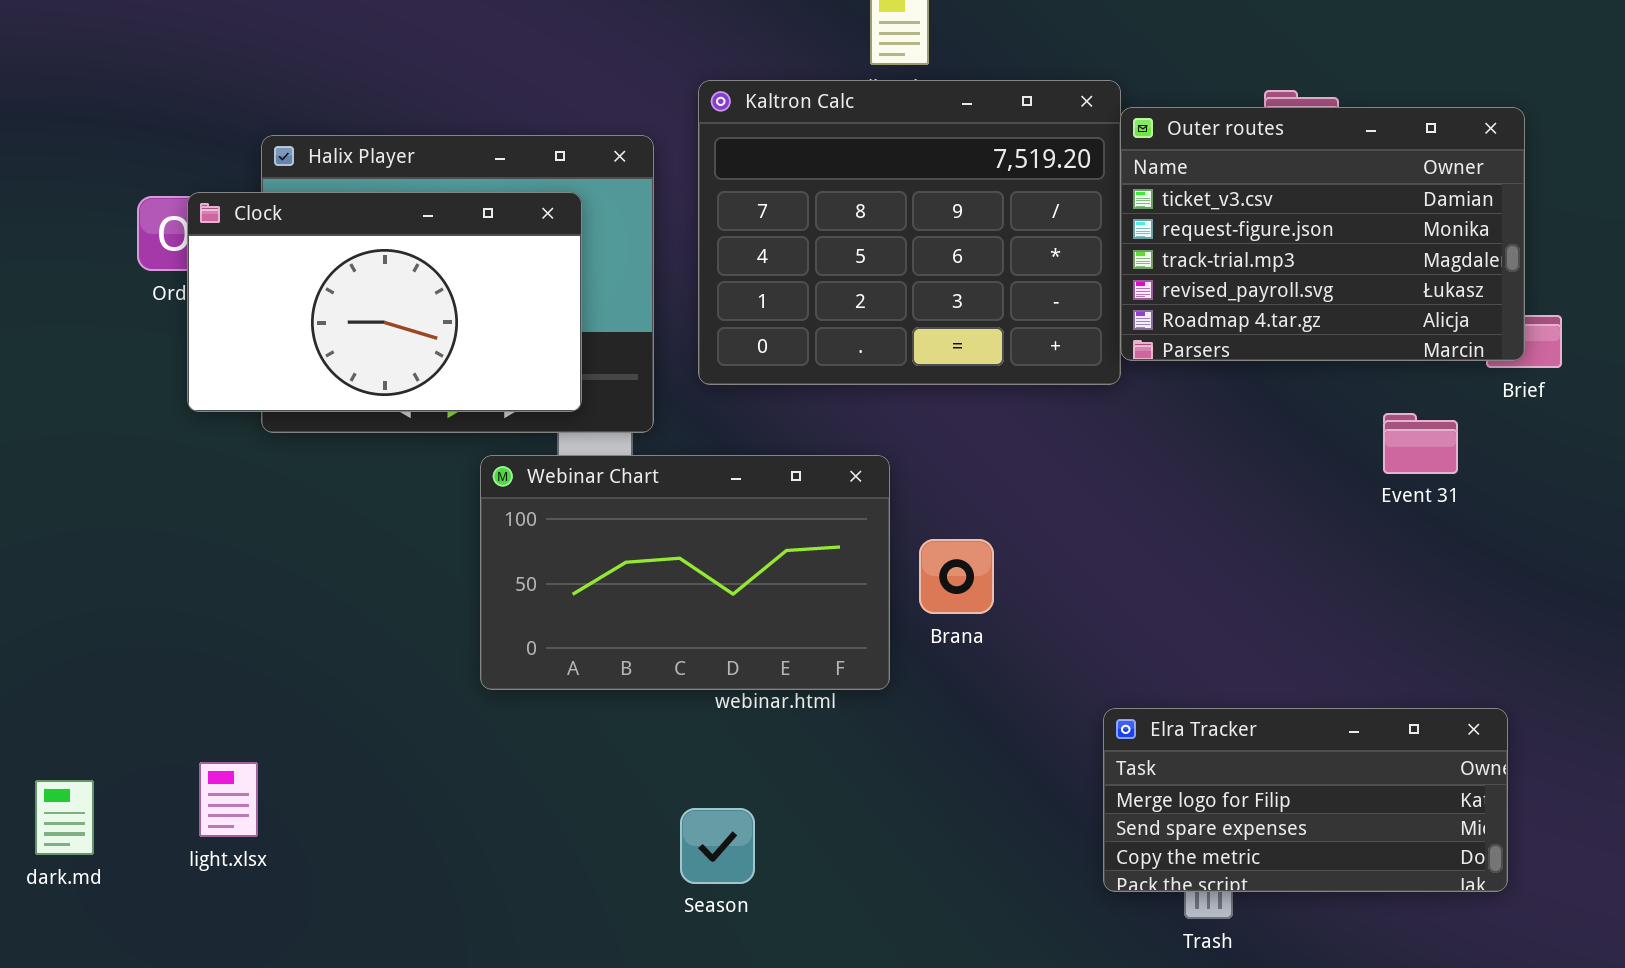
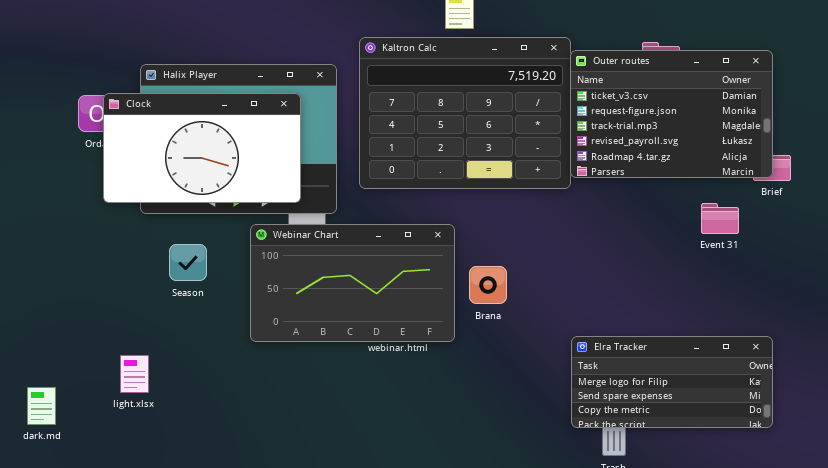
Elra Tracker: [1103,708,1508,892] -> [571,336,773,428], moved
light.xlsx: [199,762,258,837] -> [120,355,149,393], moved
Season: [680,808,755,884] -> [169,244,207,281], moved

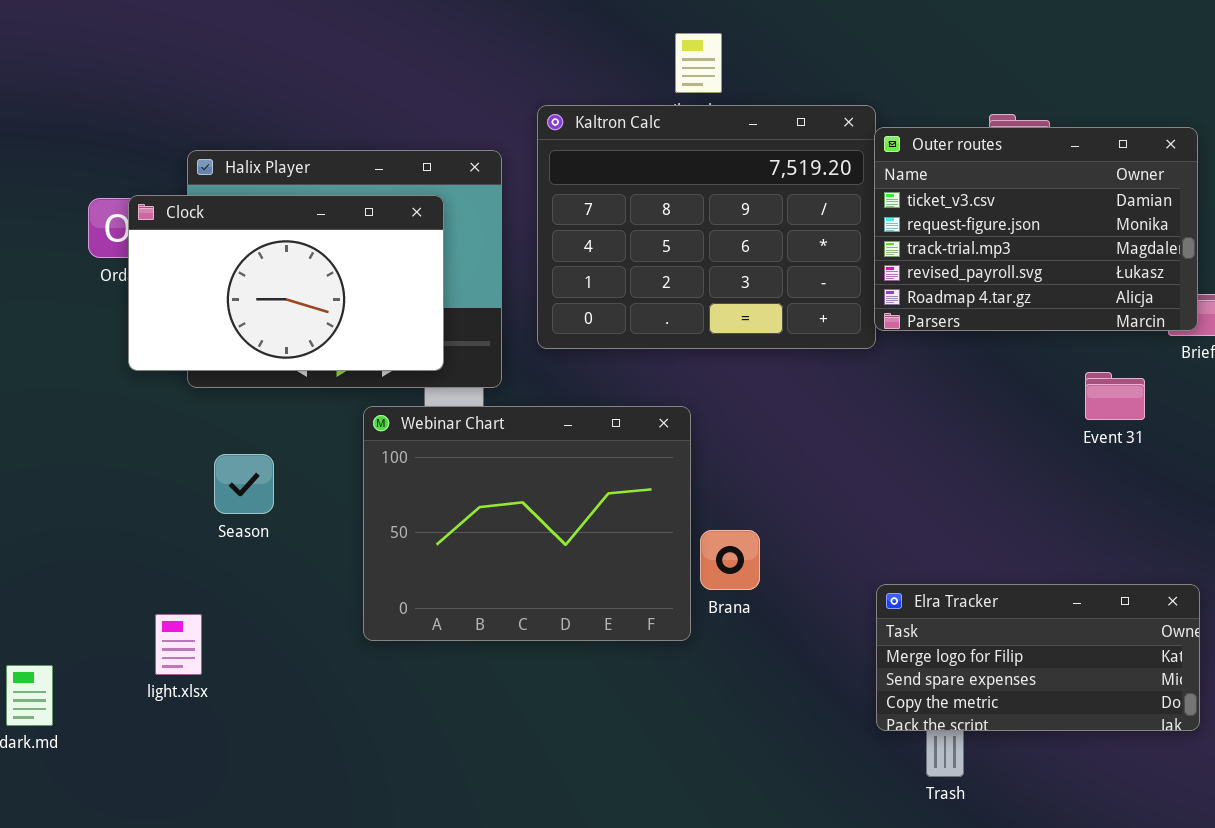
Webinar Chart: [250,224,455,342] -> [363,406,691,641], resized
Season: [169,244,207,281] -> [214,454,274,514], moved
Brana: [469,266,507,304] -> [700,530,760,590], moved

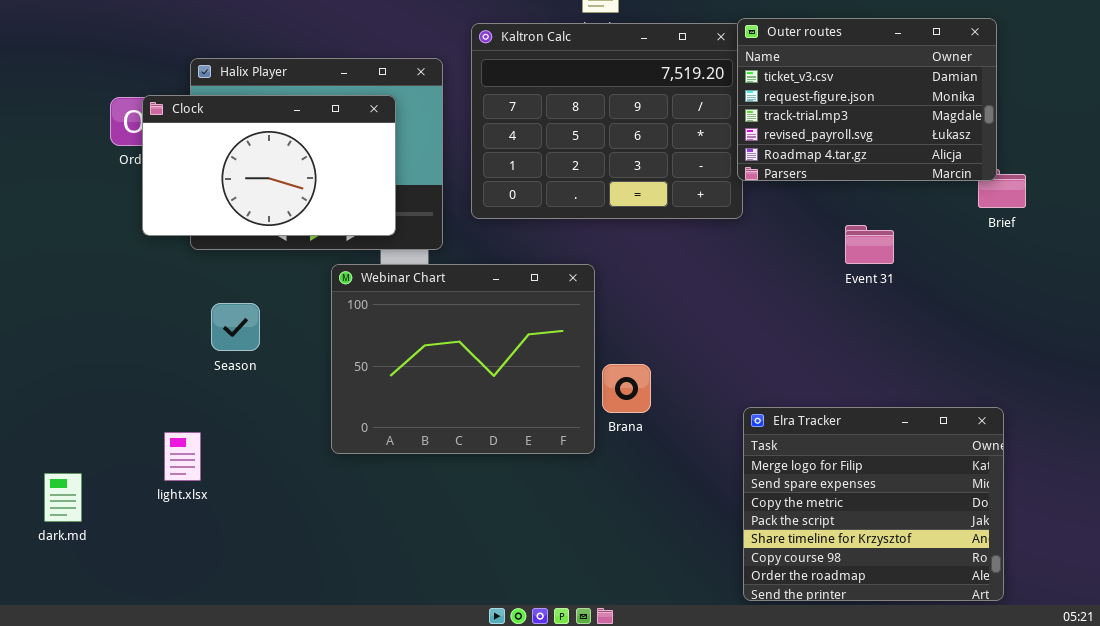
Outer routes: [874,127,1198,331] -> [737,18,997,181], moved
Event 31: [1085,372,1145,420] -> [845,225,894,264], moved
Elra Tracker: [876,584,1200,731] -> [743,407,1004,601], resized

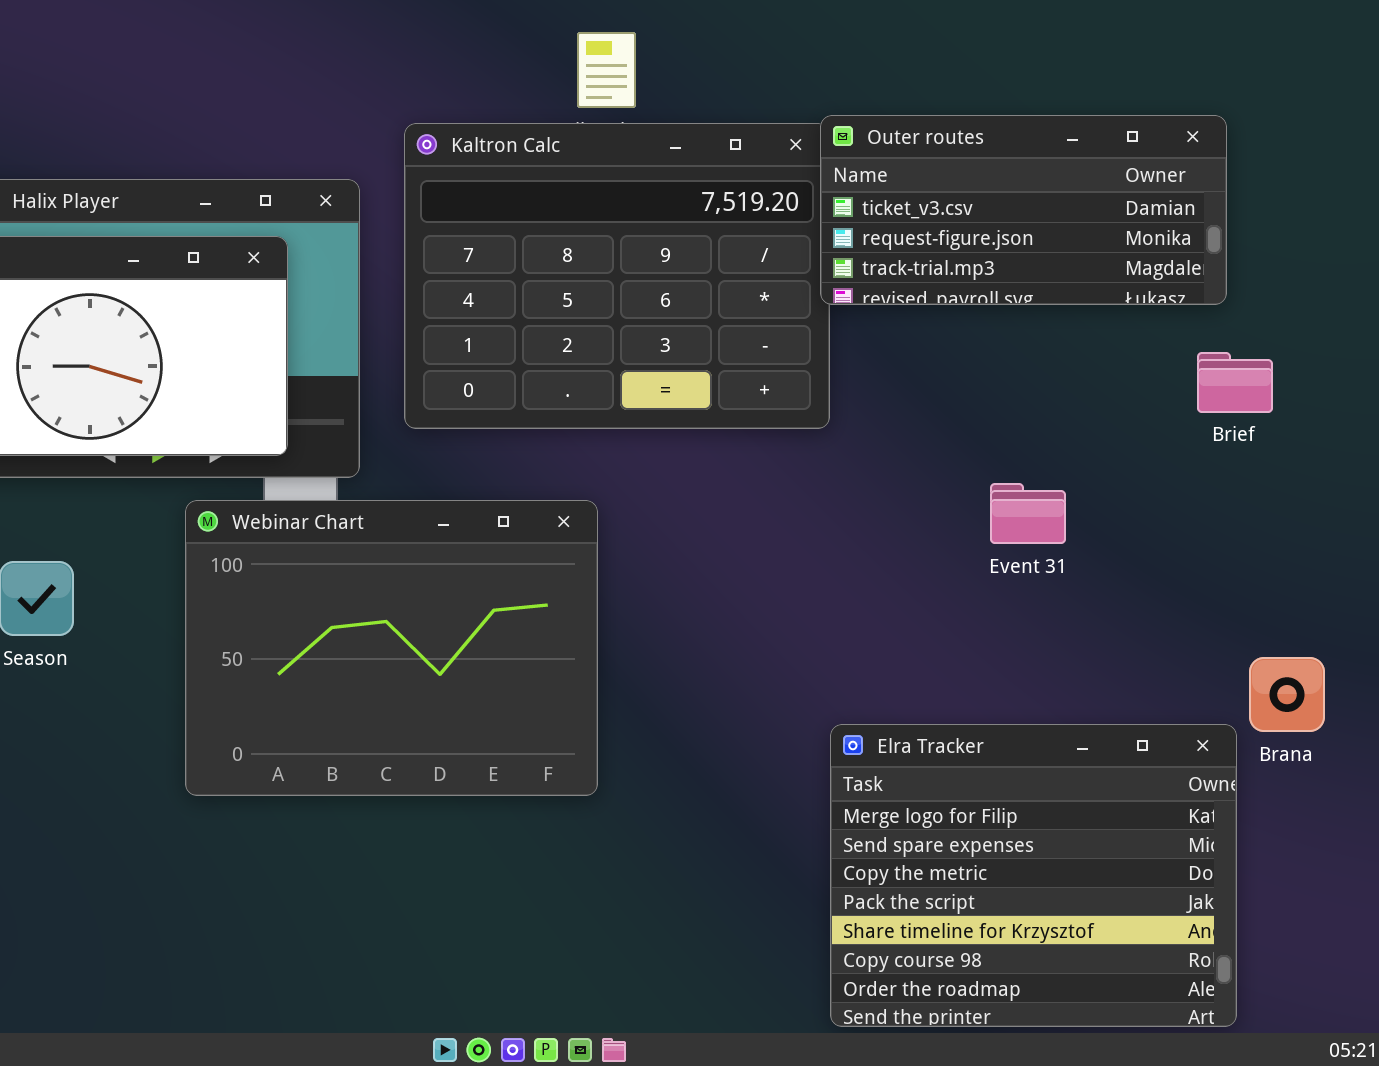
Outer routes: [737,18,997,181] -> [820,115,1227,305], resized
Event 31: [845,225,894,264] -> [990,483,1066,544], moved
Brana: [602,364,651,413] -> [1249,657,1325,732], moved

